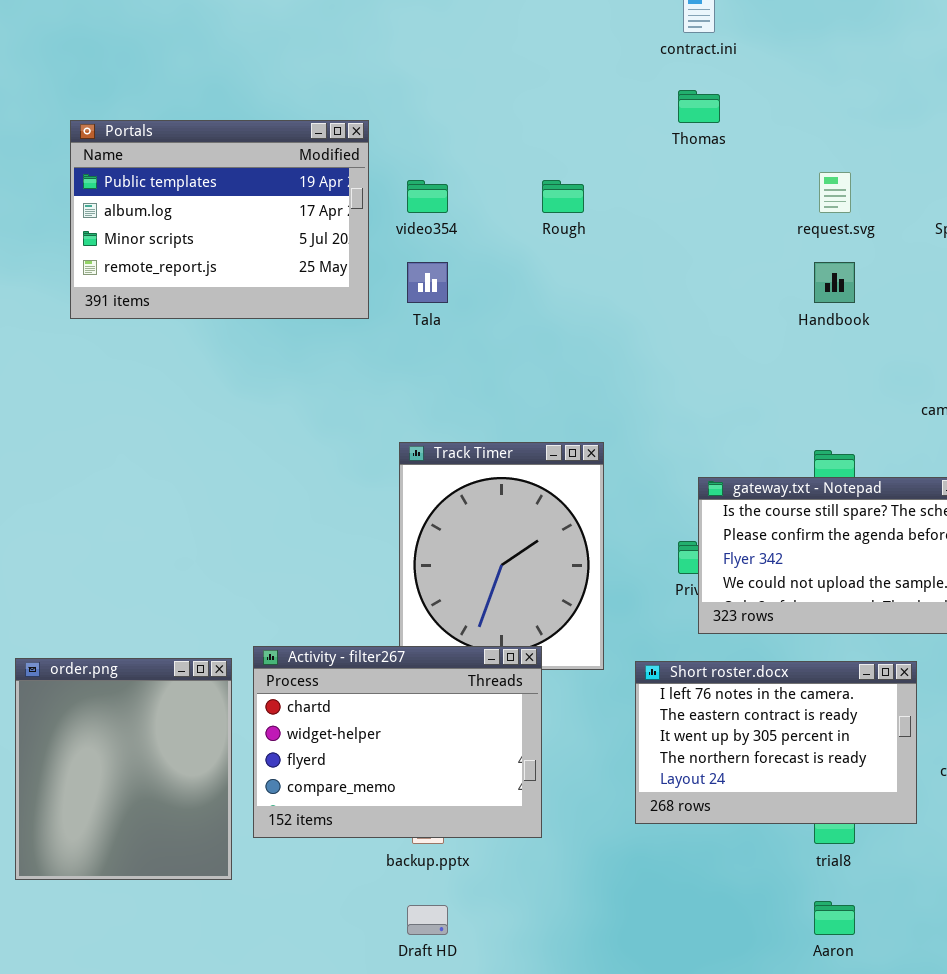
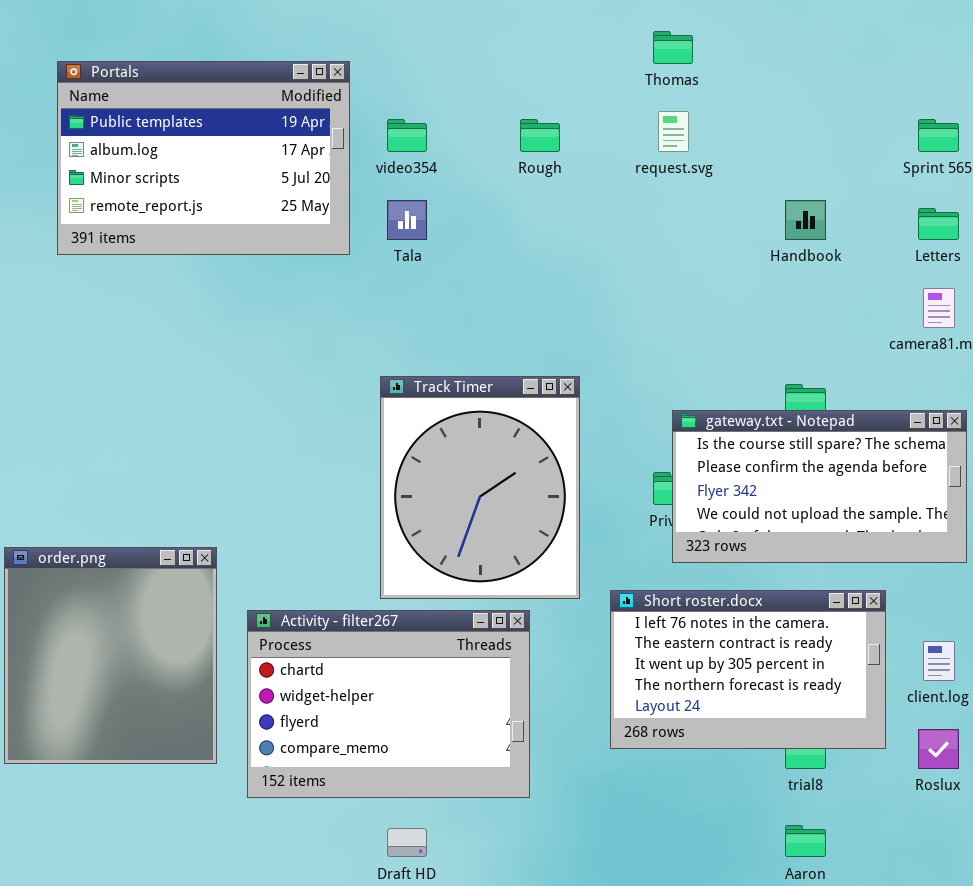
request.svg: [819,172,851,213] -> [658,111,689,152], moved
Activity - filter267: [253,646,542,838] -> [247,610,530,798], moved
order.png: [15,658,232,880] -> [4,547,217,764], moved

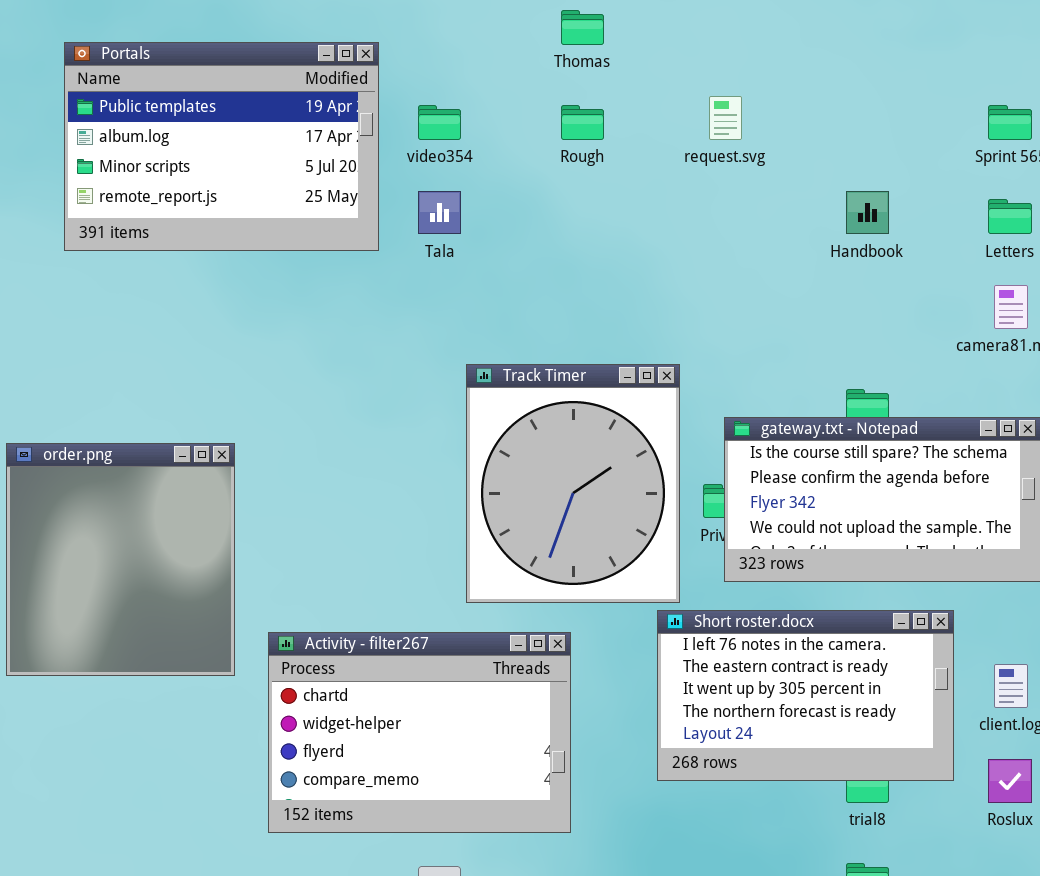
Thomas: [653,31,693,64] -> [561,10,604,45], moved
Track Timer: [380,376,580,599] -> [466,364,680,603], moved
order.png: [4,547,217,764] -> [6,443,235,676], moved

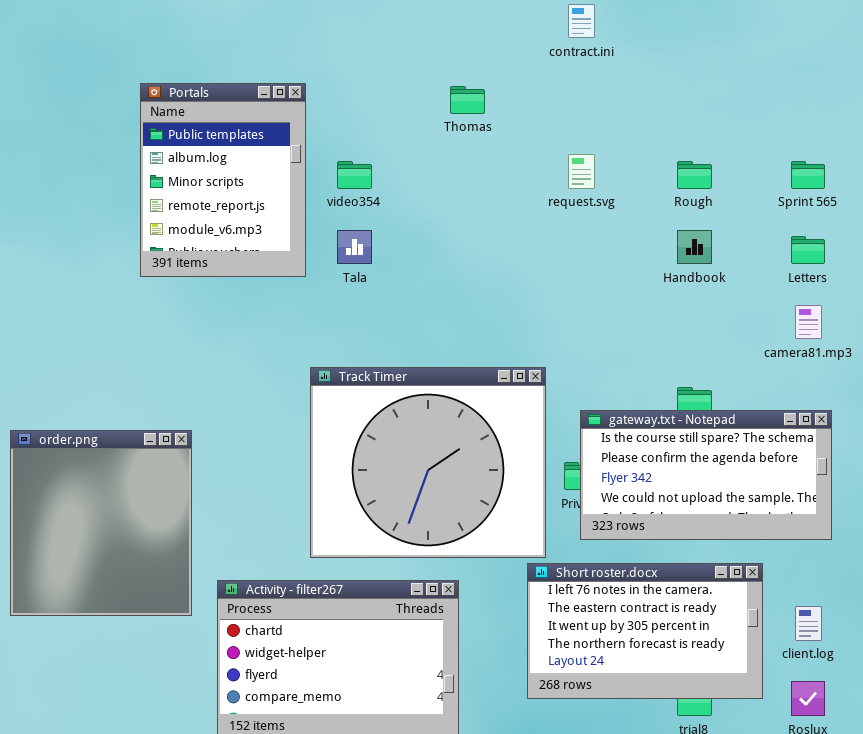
Portals: [64,42,379,251] -> [140,83,306,277], resized
Rough: [561,105,604,140] -> [677,161,712,189], moved
Track Timer: [466,364,680,603] -> [310,367,546,558], resized

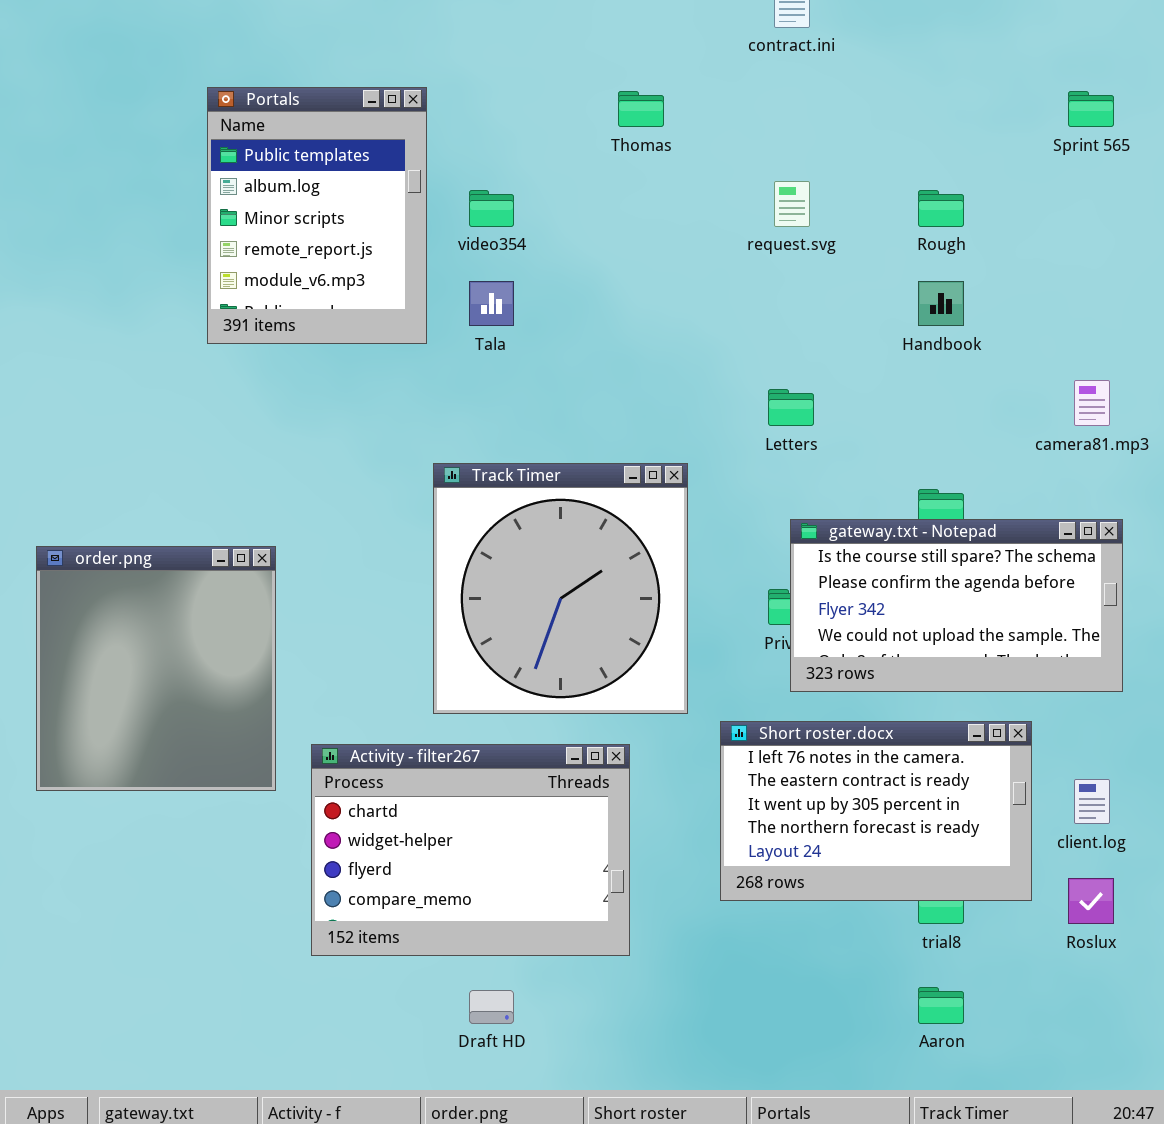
Sprint 565: [791,161,825,189] -> [1068,91,1114,127], moved
Letters: [791,236,825,264] -> [768,389,814,426], moved
Track Timer: [310,367,546,558] -> [433,463,688,714], resized

